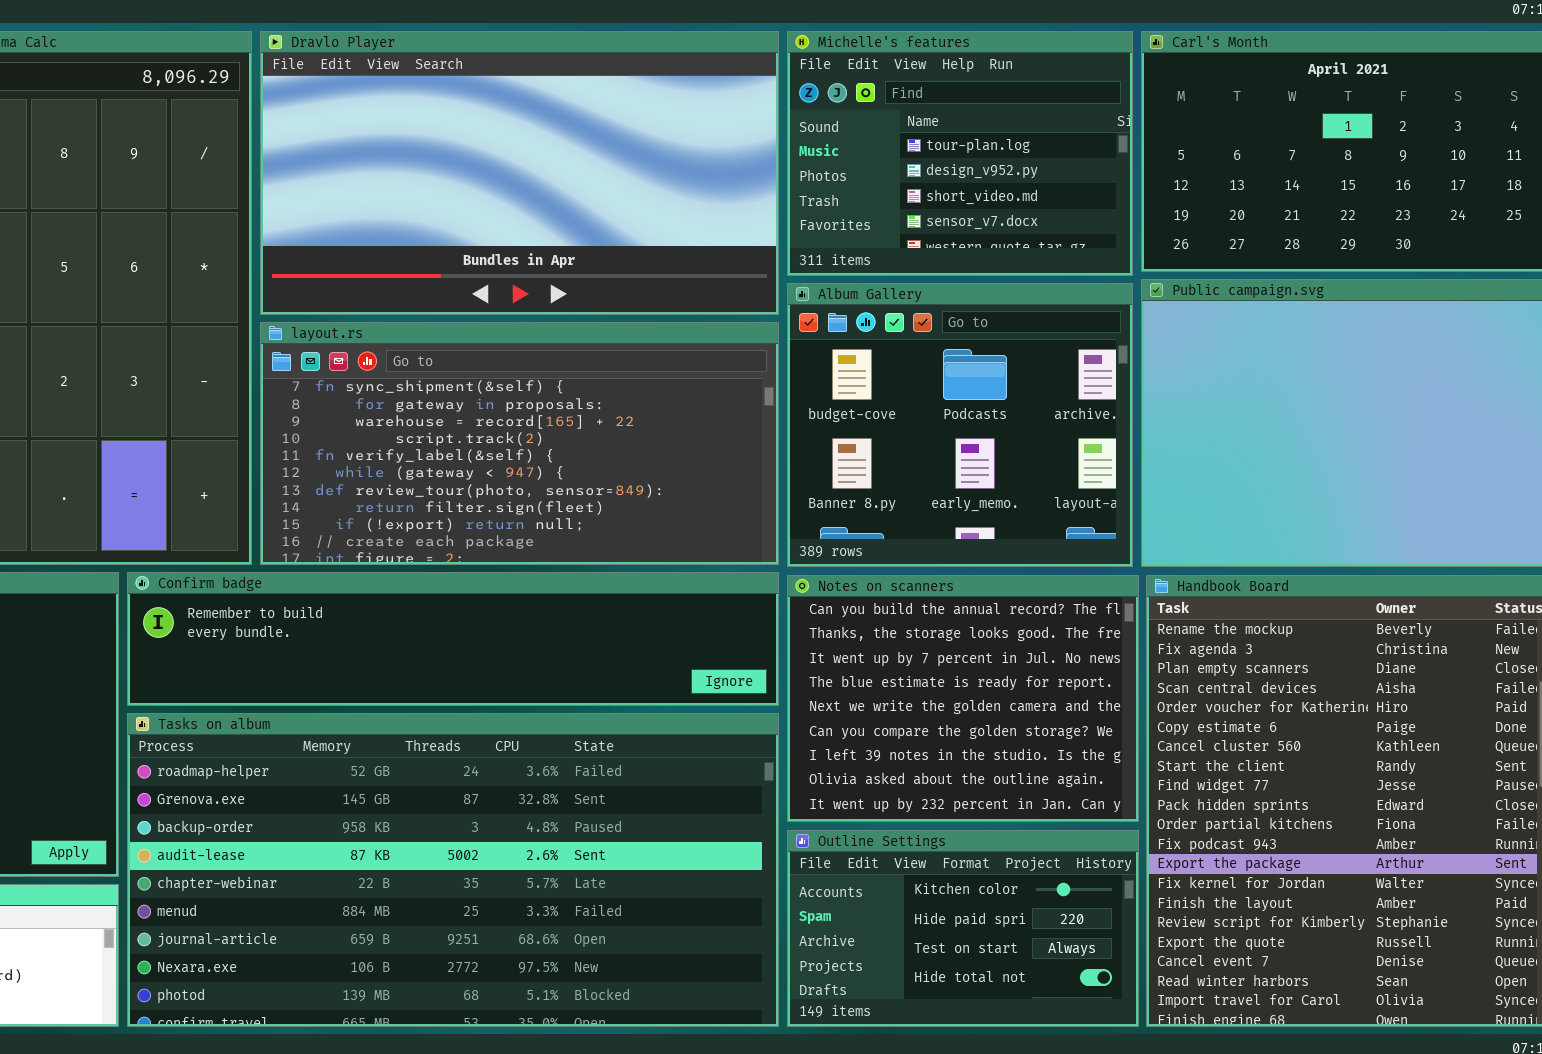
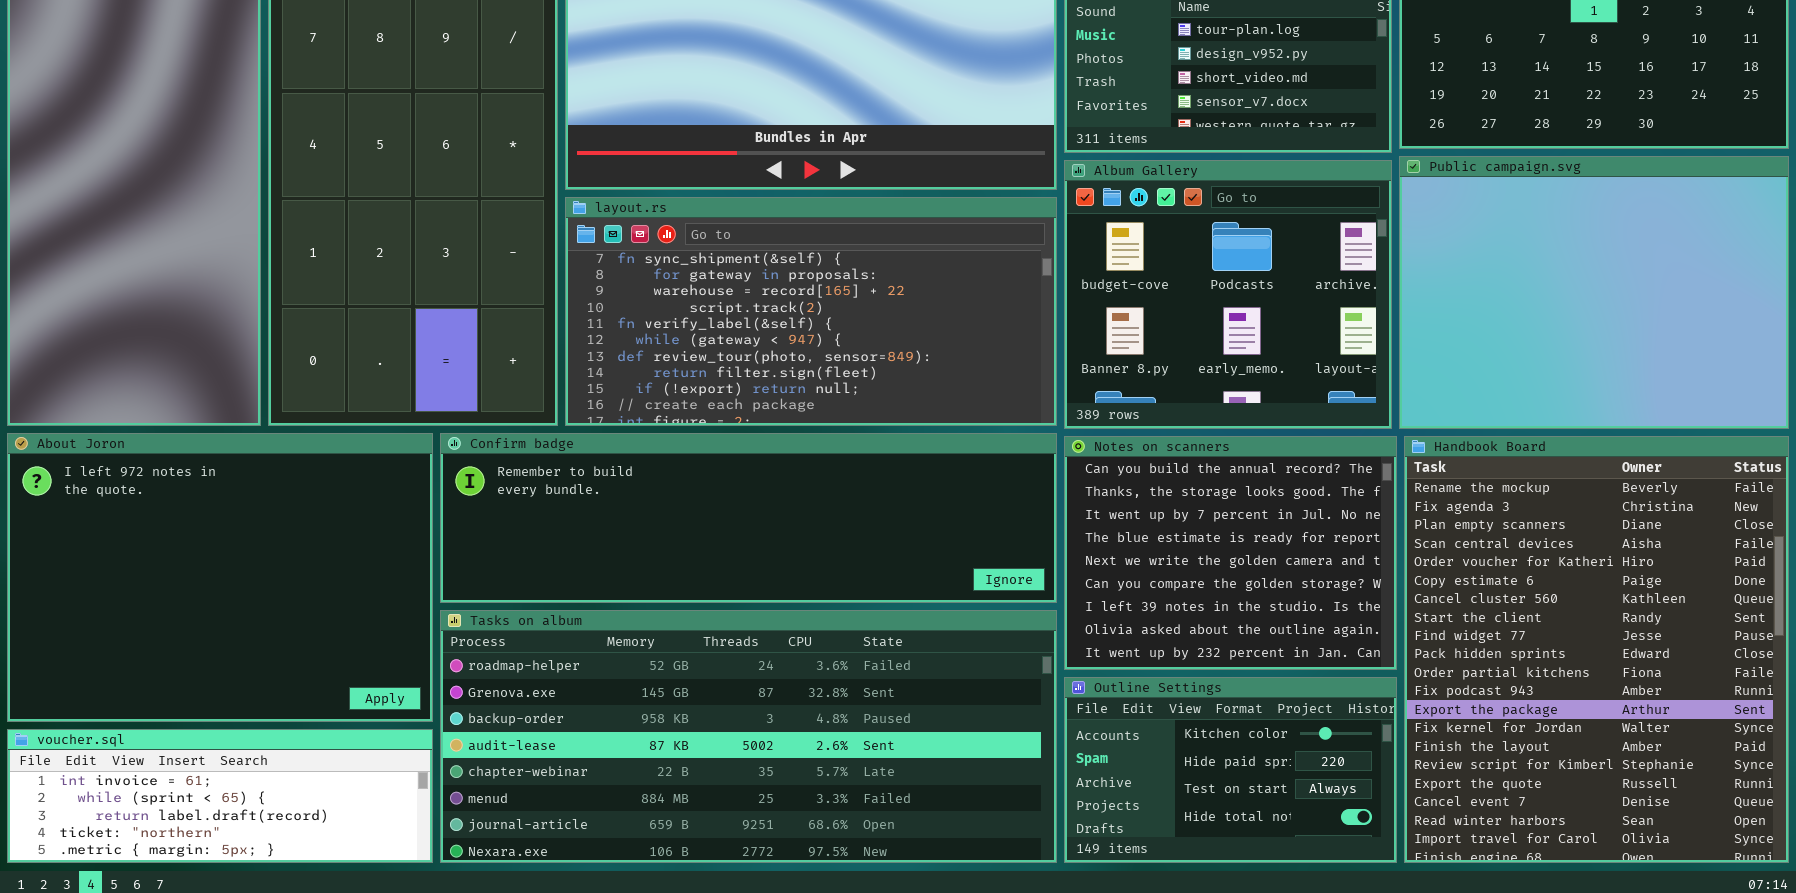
Confirm badge: [127,572,779,706] -> [440,433,1057,603], resized
Tasks on album: [127,713,779,1027] -> [440,610,1057,863], resized

